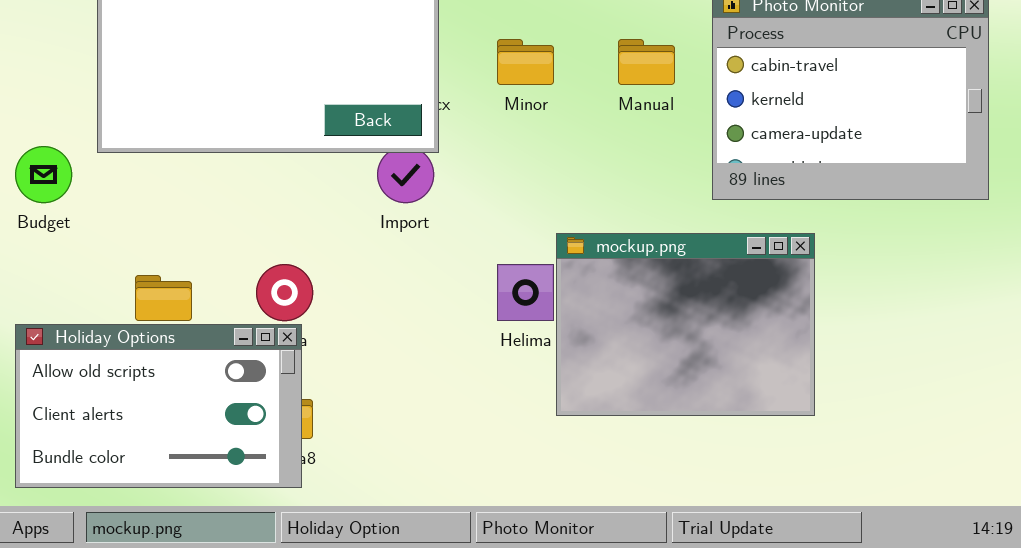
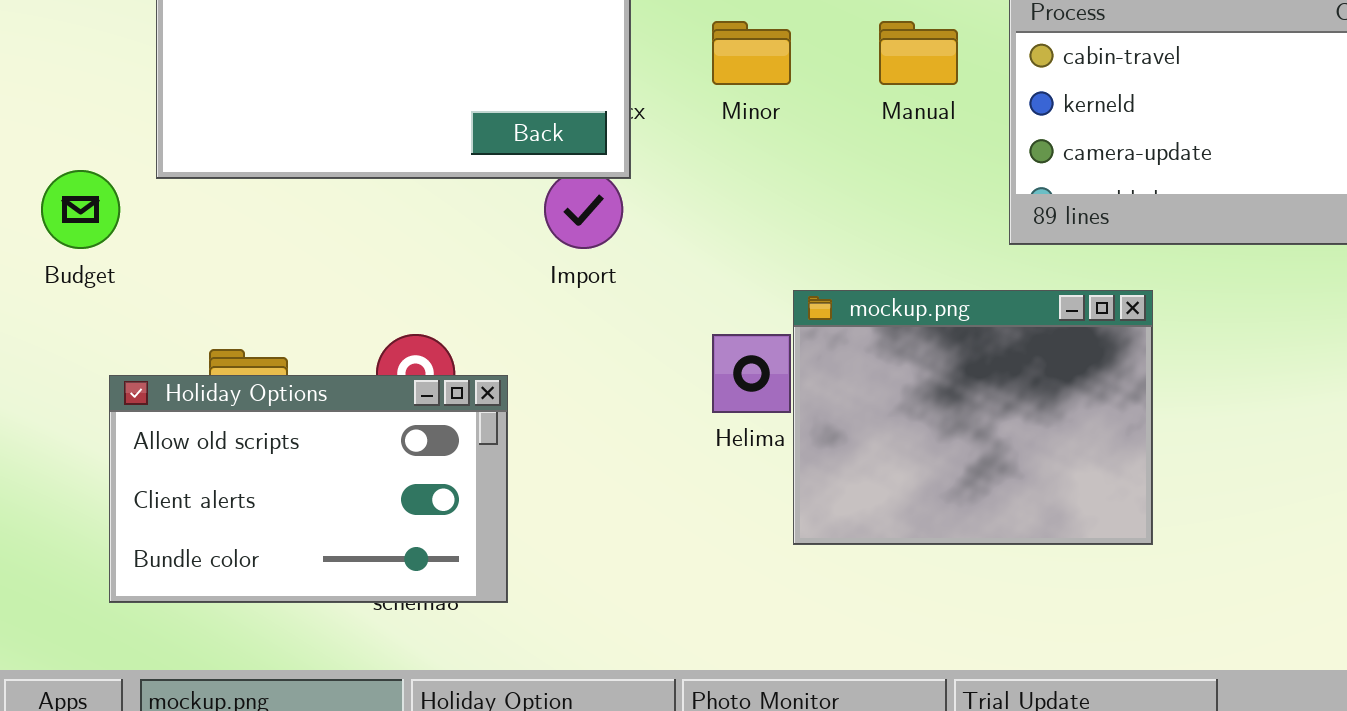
Holiday Options: [15,324,302,488] -> [109,375,508,603], moved

